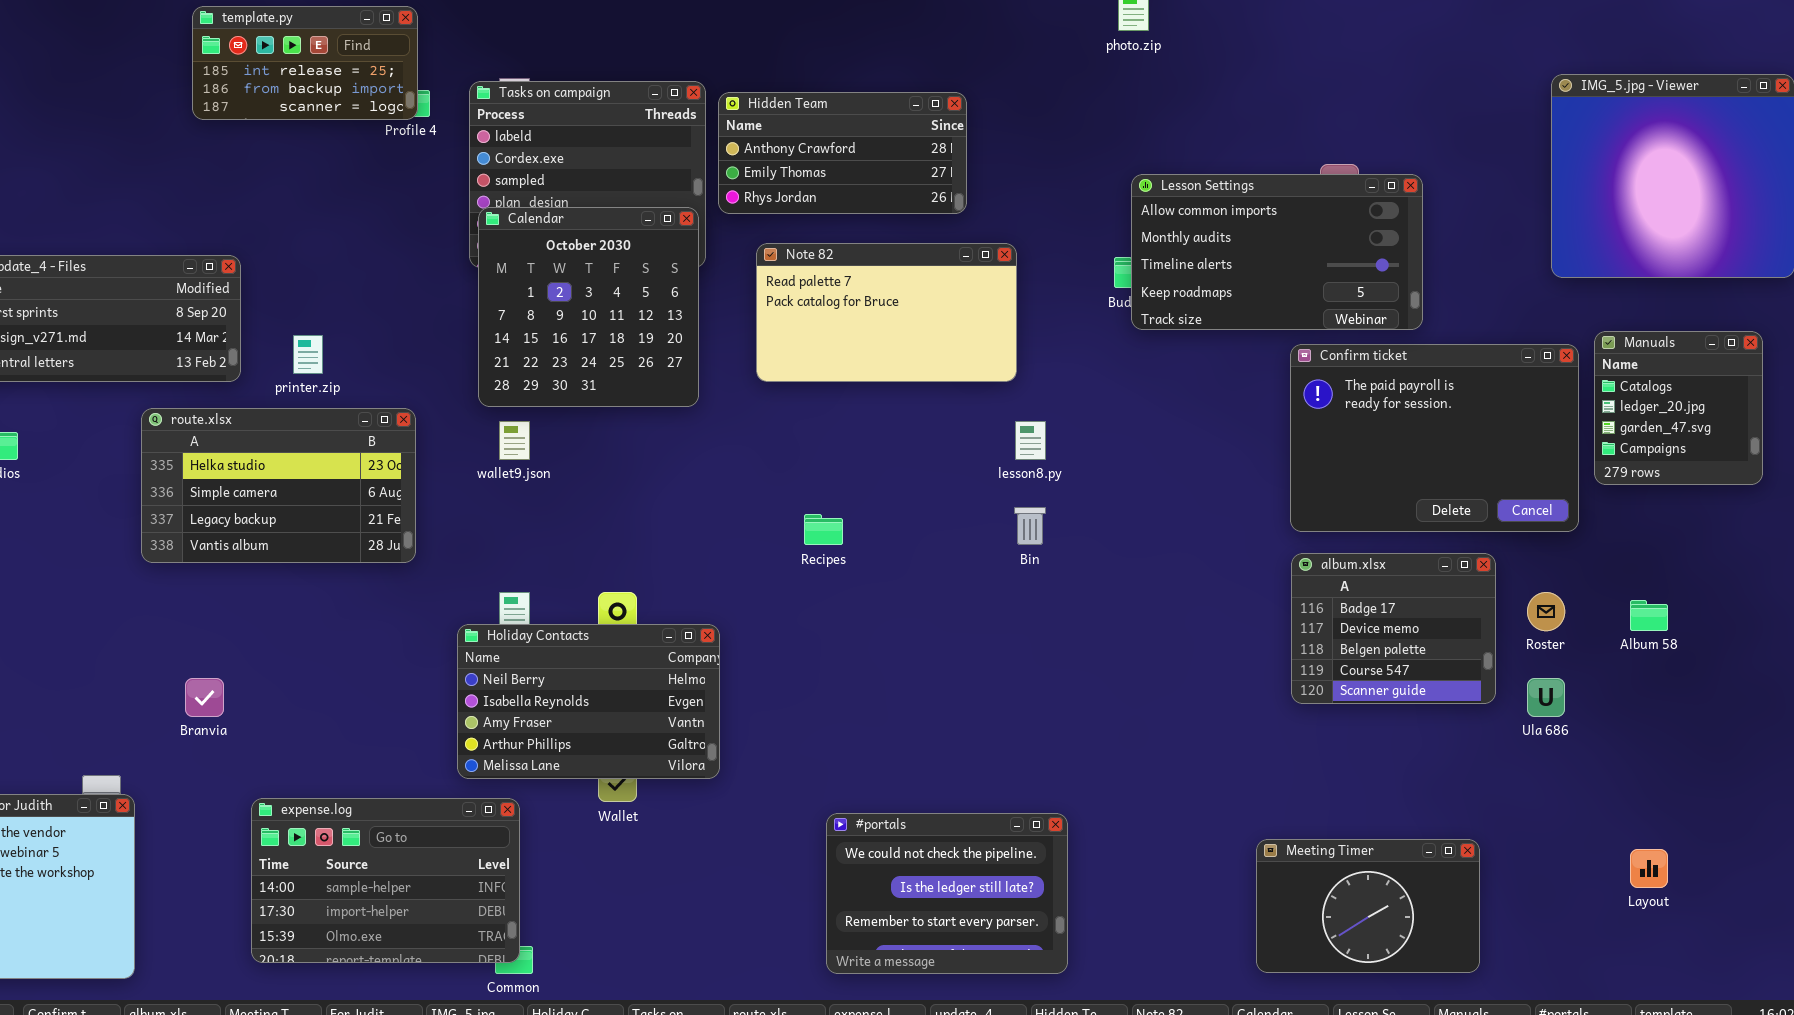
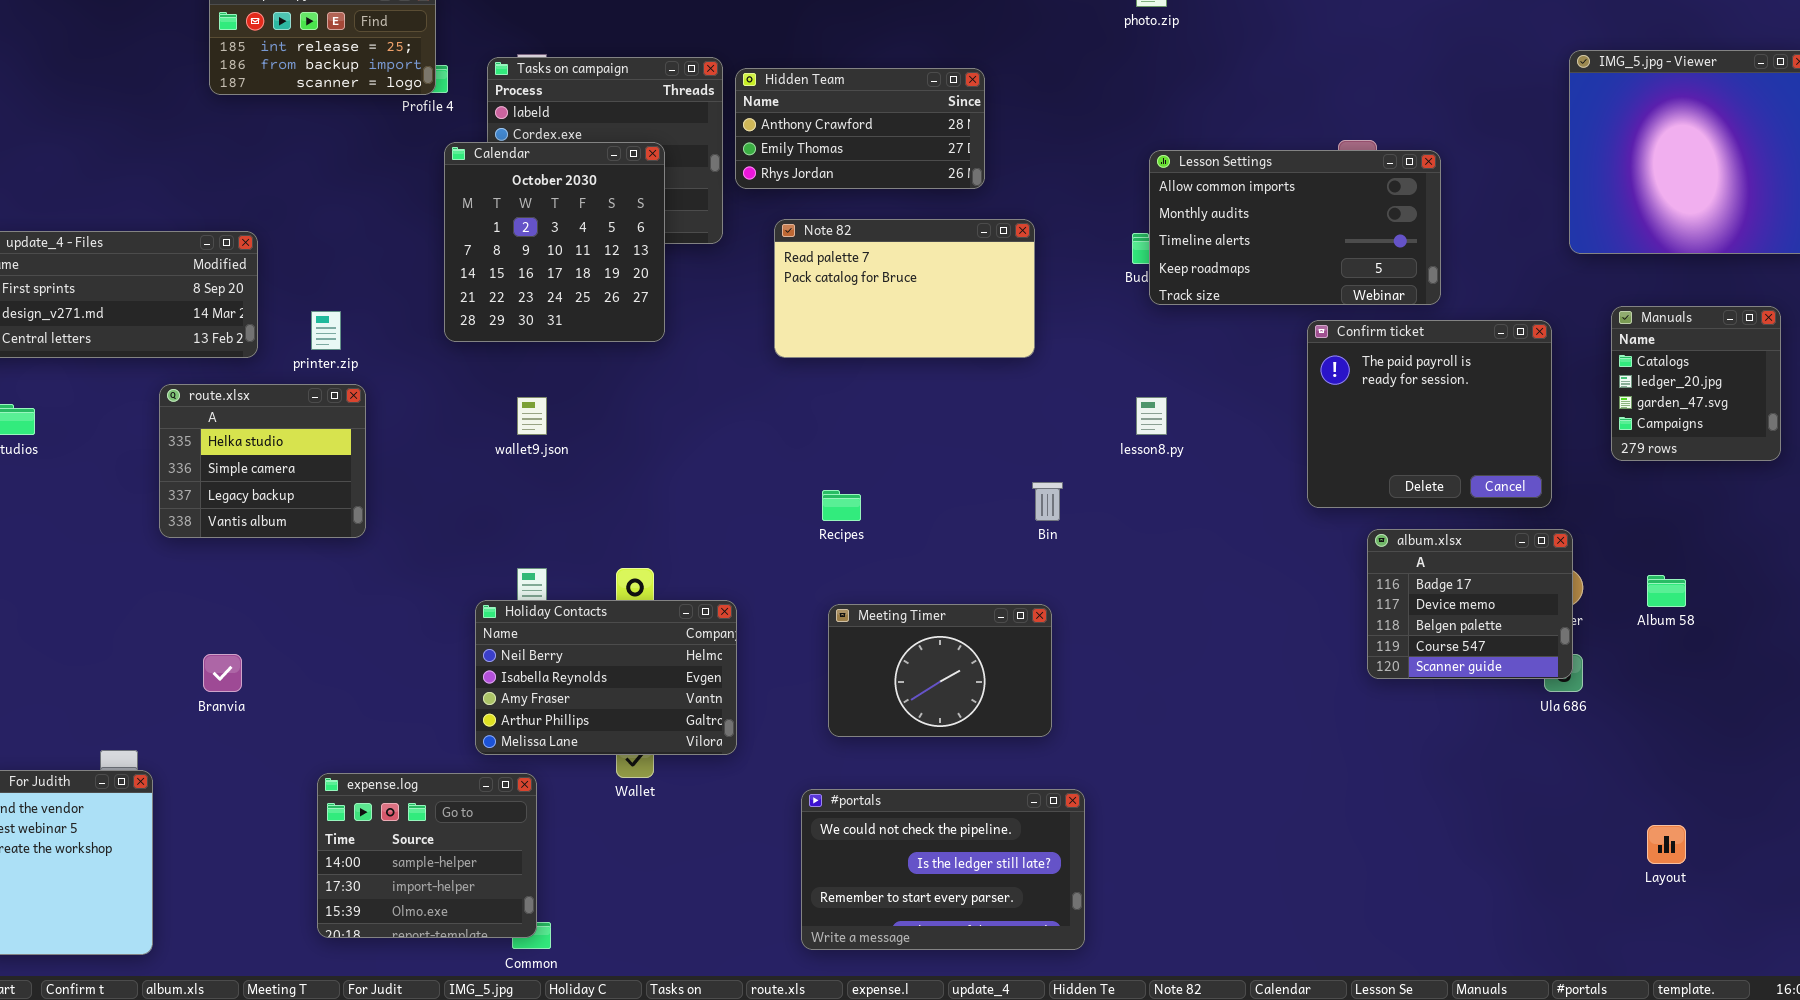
Calendar: [478,207,699,407] -> [444,142,665,342], moved
Confirm ticket: [1290,344,1579,532] -> [1307,320,1552,508], resized
route.xlsx: [141,408,416,563] -> [159,384,366,538], resized
lesson8.py: [1015,421,1046,460] -> [1136,397,1167,435], moved
album.xlsx: [1291,553,1496,704] -> [1367,529,1573,679], moved
expense.log: [251,798,520,963] -> [317,773,537,938], resized
#portals: [826,813,1068,974] -> [801,789,1085,950], resized
Meeting Timer: [1256,839,1480,973] -> [828,604,1052,737], moved

